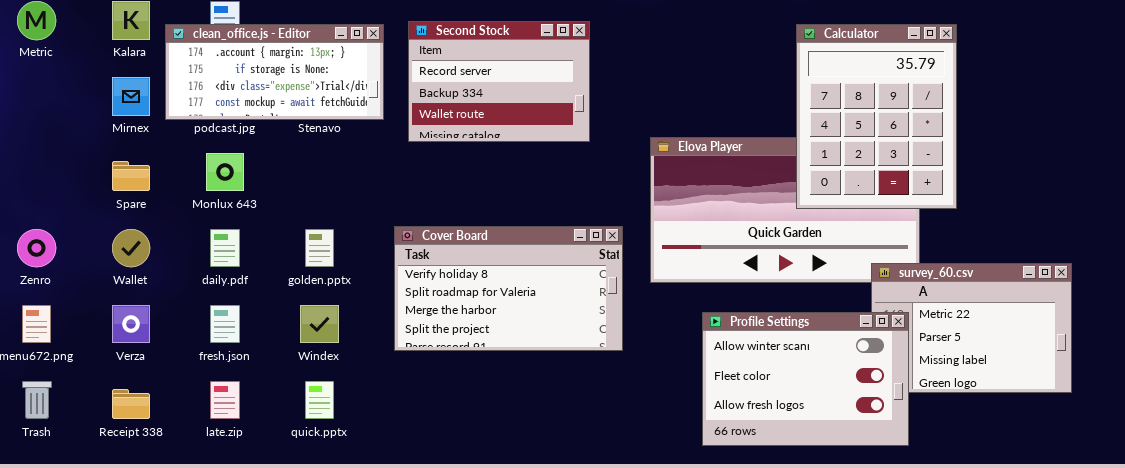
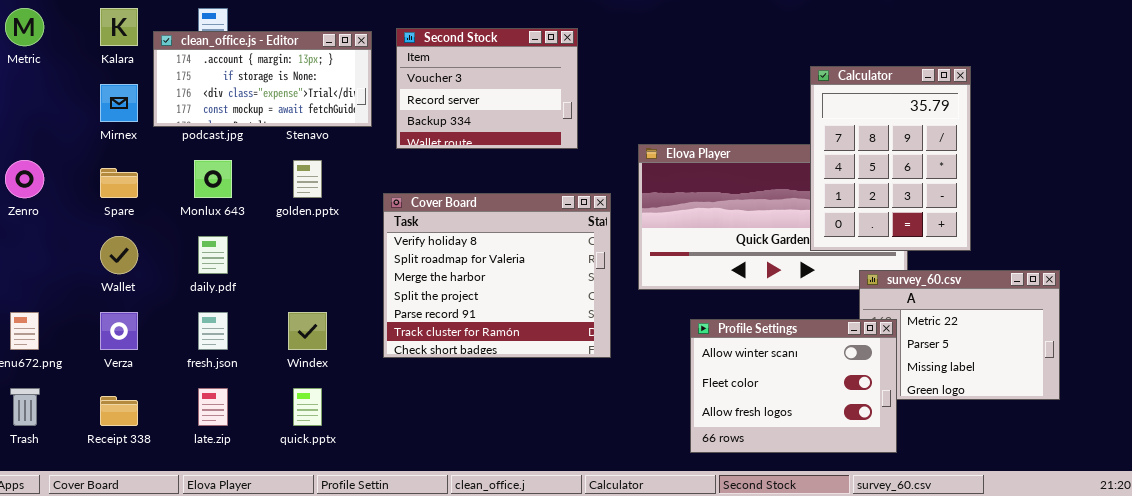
Second Stock: [408,21,590,142] -> [396,28,578,149], scrolled up 1 row
Calculator: [796,24,957,209] -> [810,66,971,251], moved
Cover Board: [394,226,623,351] -> [383,193,611,358], resized
Zenro: [17,229,56,267] -> [5,160,44,198], moved
golden.pptx: [305,229,334,267] -> [293,160,322,198], moved

